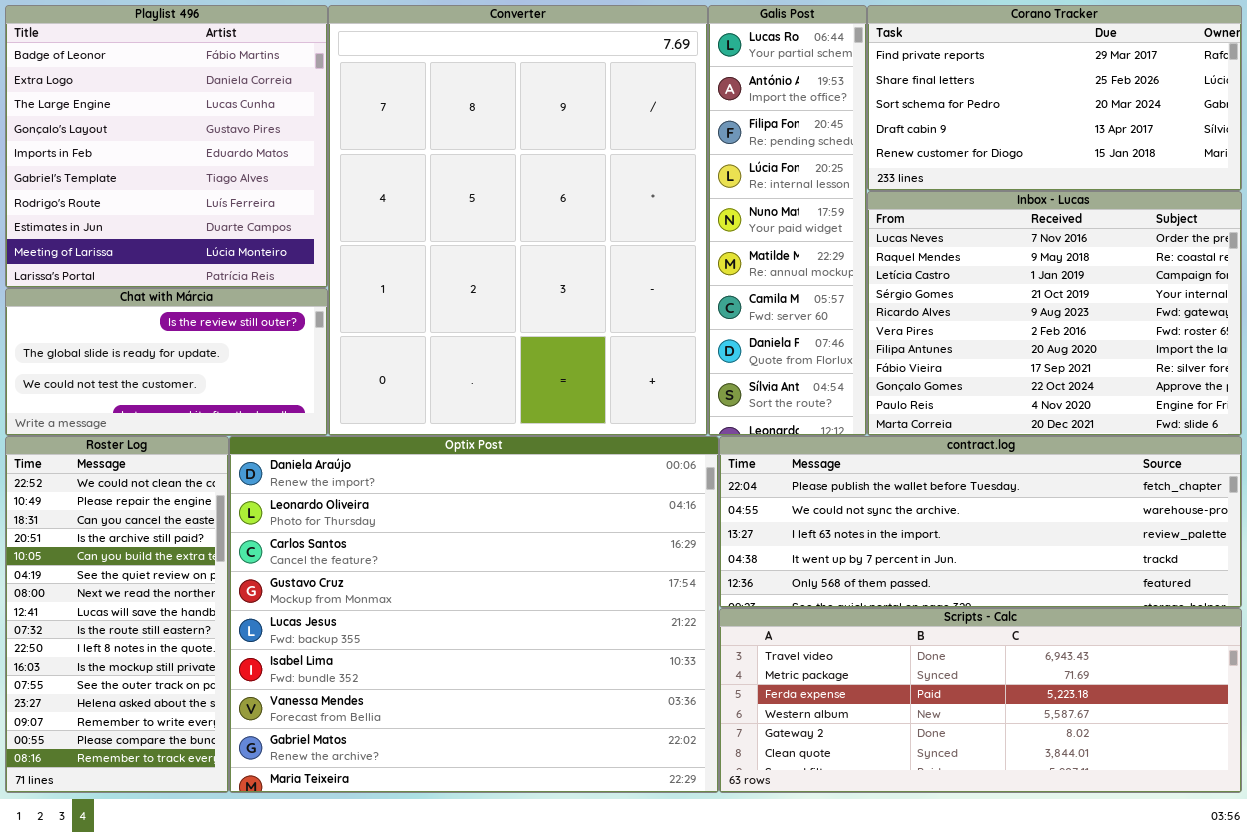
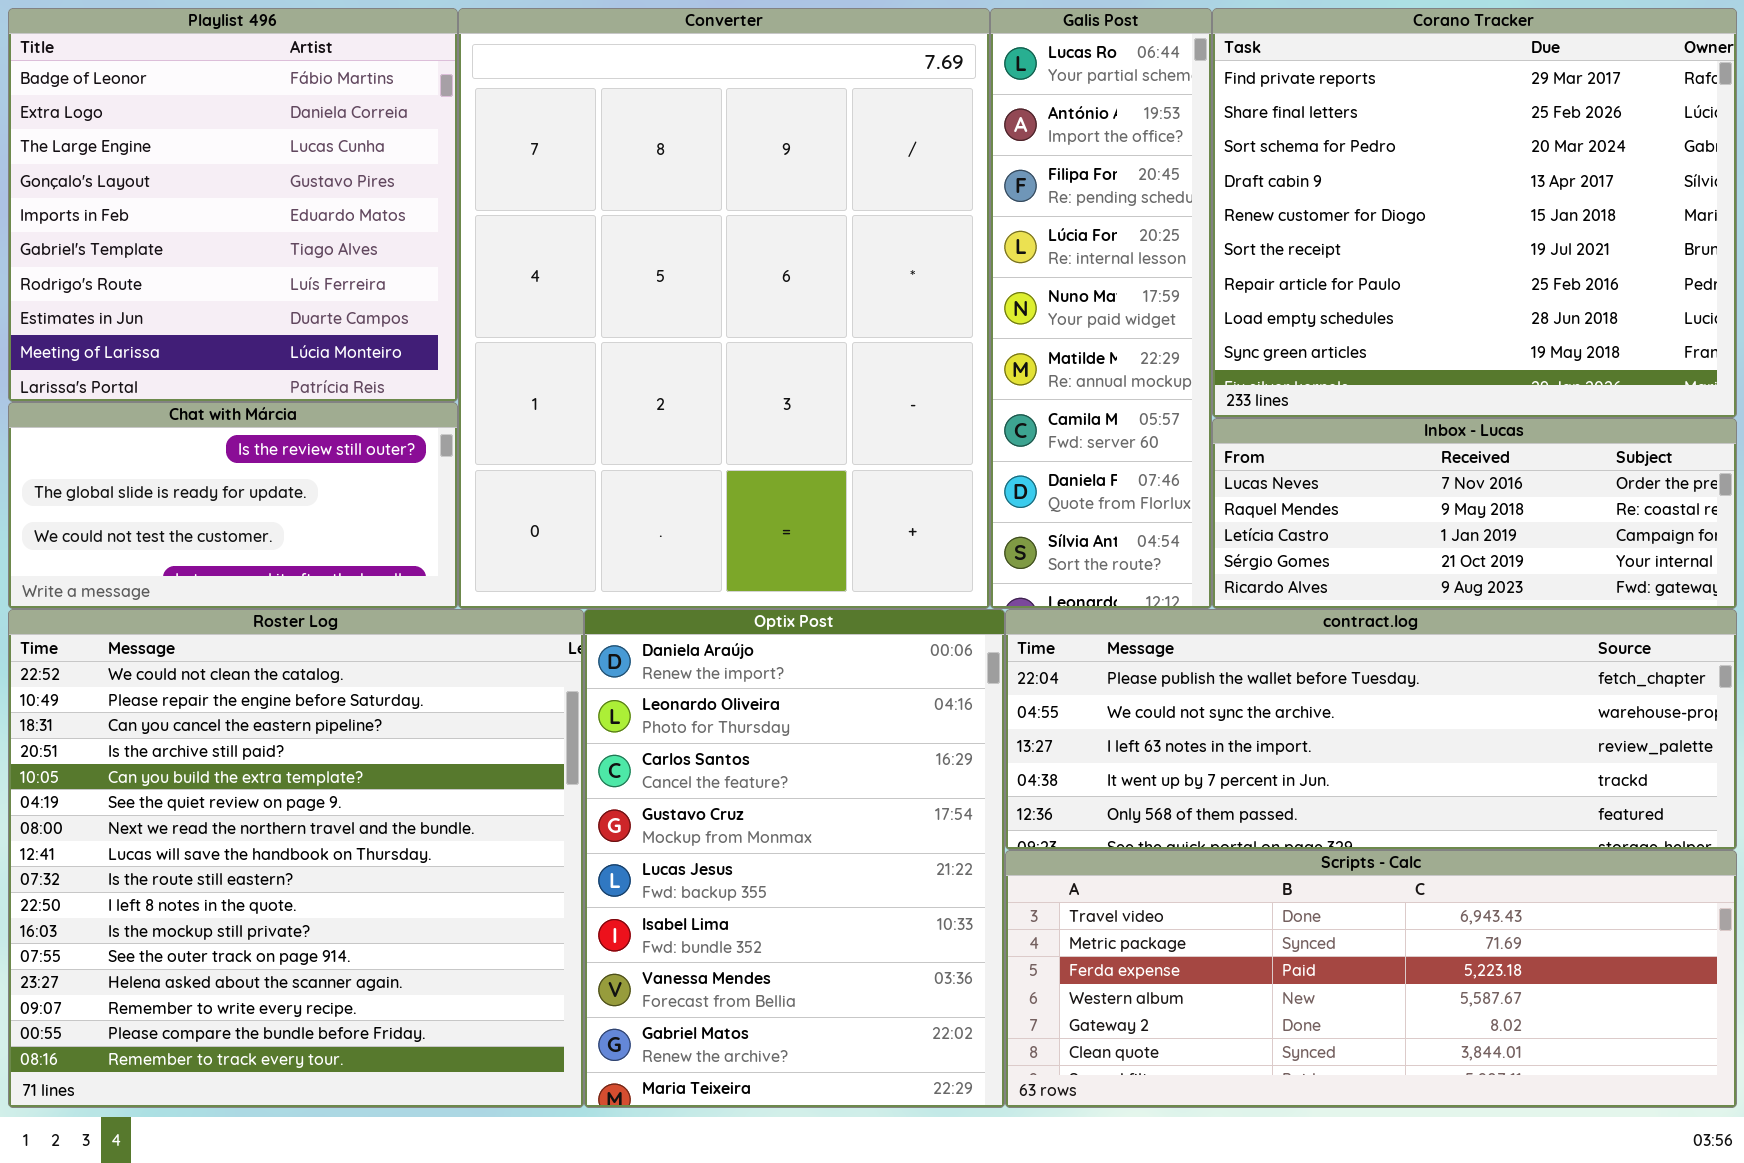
Corano Tracker: [867,5,1242,191] -> [1212,8,1737,418], resized
Inbox - Lucas: [867,191,1242,436] -> [1212,418,1737,609], resized
Roster Log: [5,436,229,793] -> [8,609,584,1108], resized
Optix Post: [229,436,719,793] -> [584,609,1005,1108], resized

